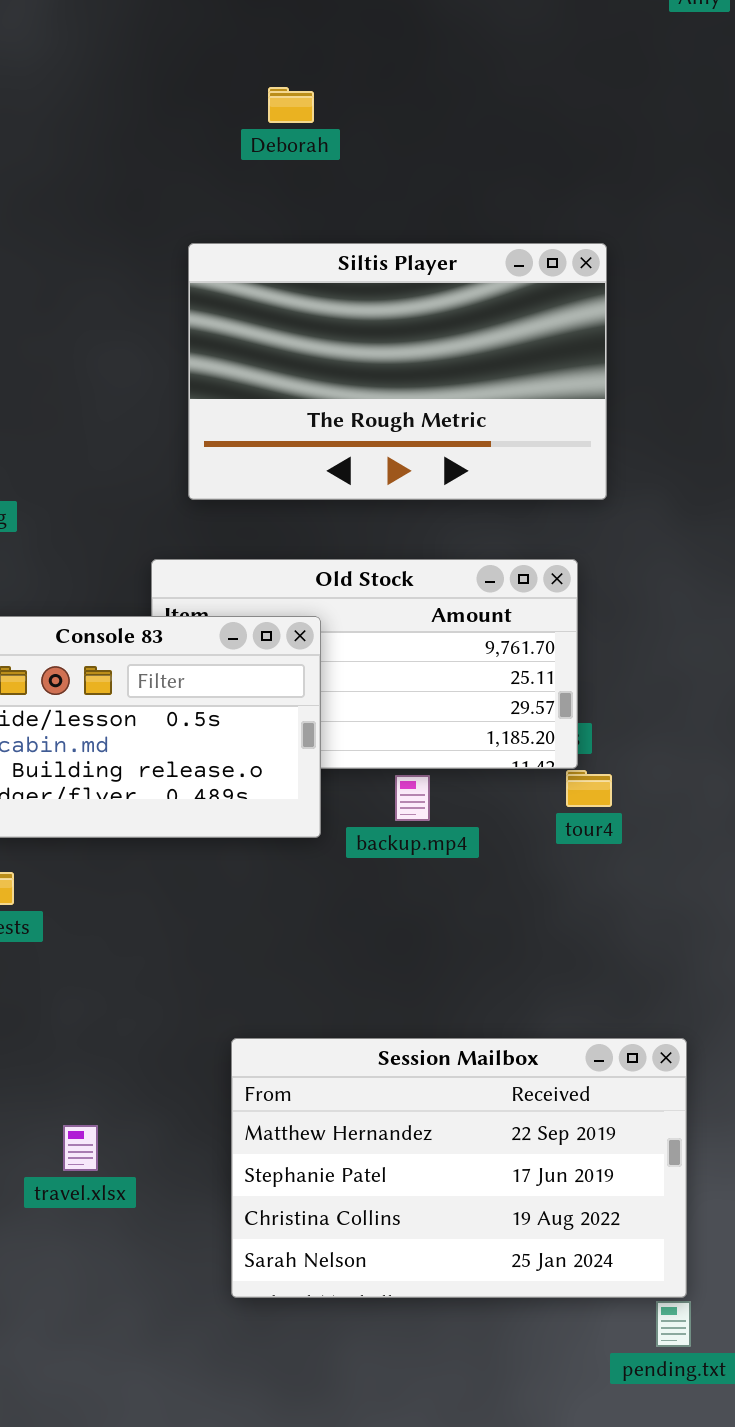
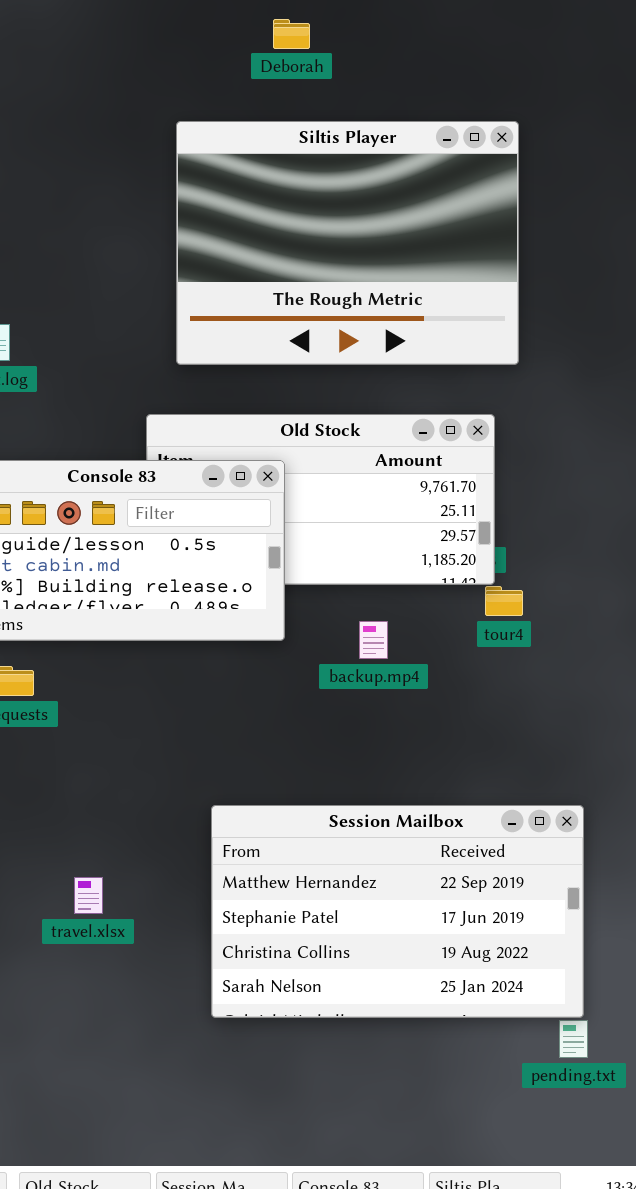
Deborah: [268,87,314,123] -> [273,19,310,49], moved
Siltis Player: [188,243,607,500] -> [176,121,519,365], resized
backup.mp4: [395,775,430,821] -> [359,621,388,659], moved

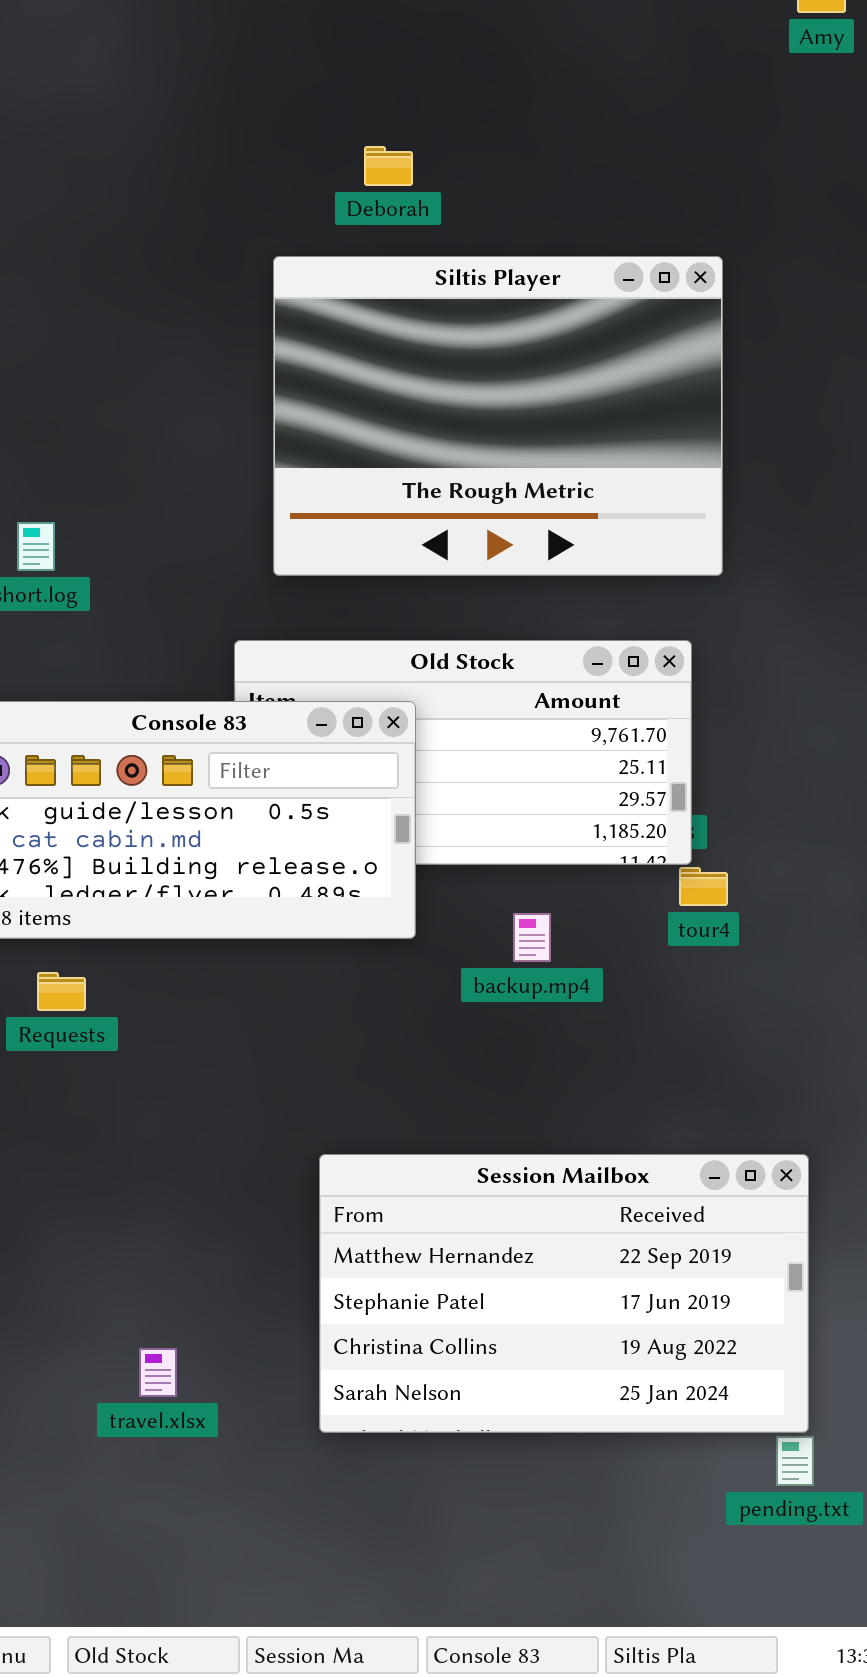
Deborah: [273,19,310,49] -> [364,146,413,186], moved
travel.xlsx: [74,877,103,914] -> [139,1348,177,1397], moved

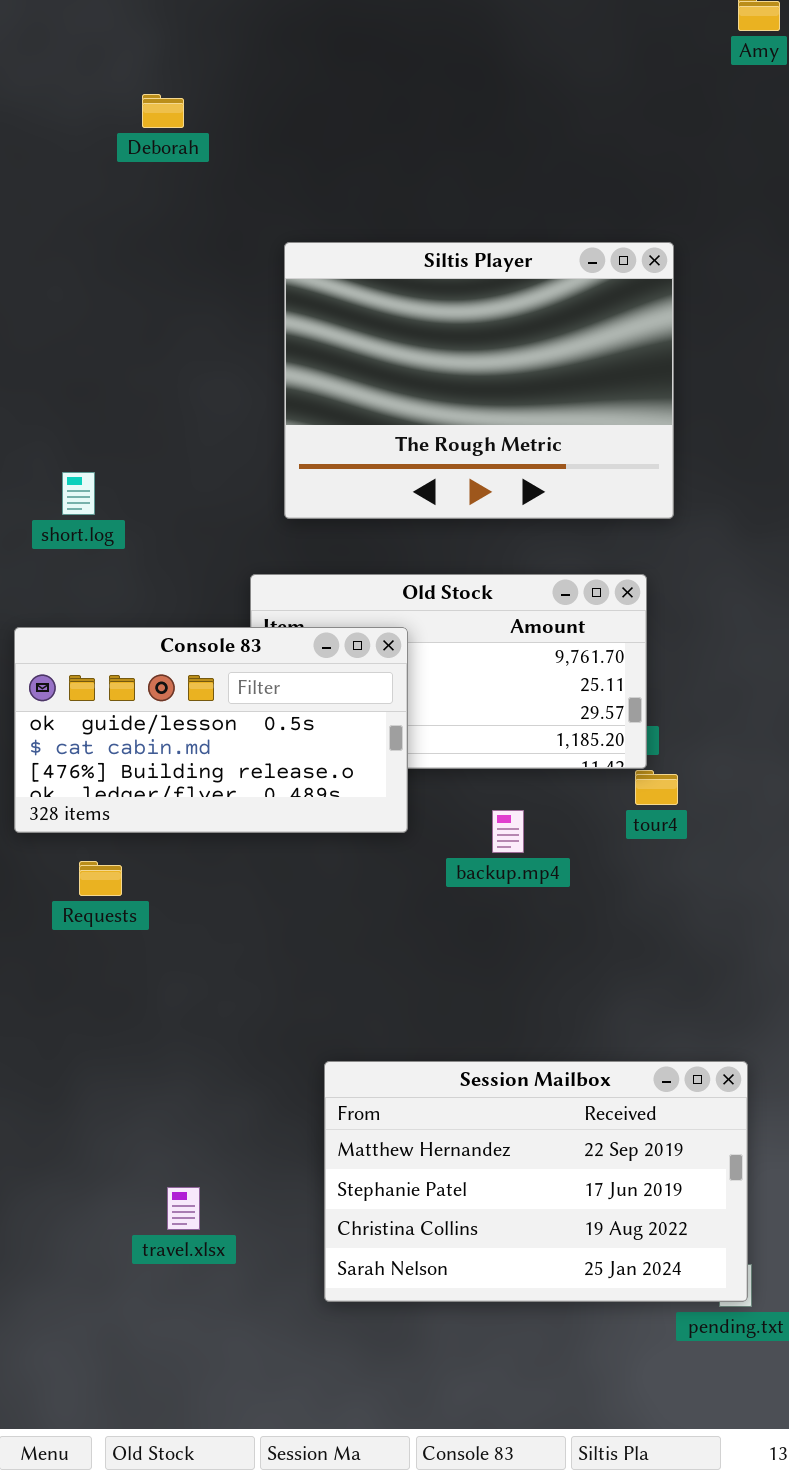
Deborah: [364,146,413,186] -> [142,94,184,128], moved
Session Mailbox: [319,1154,809,1433] -> [324,1061,748,1302], moved

